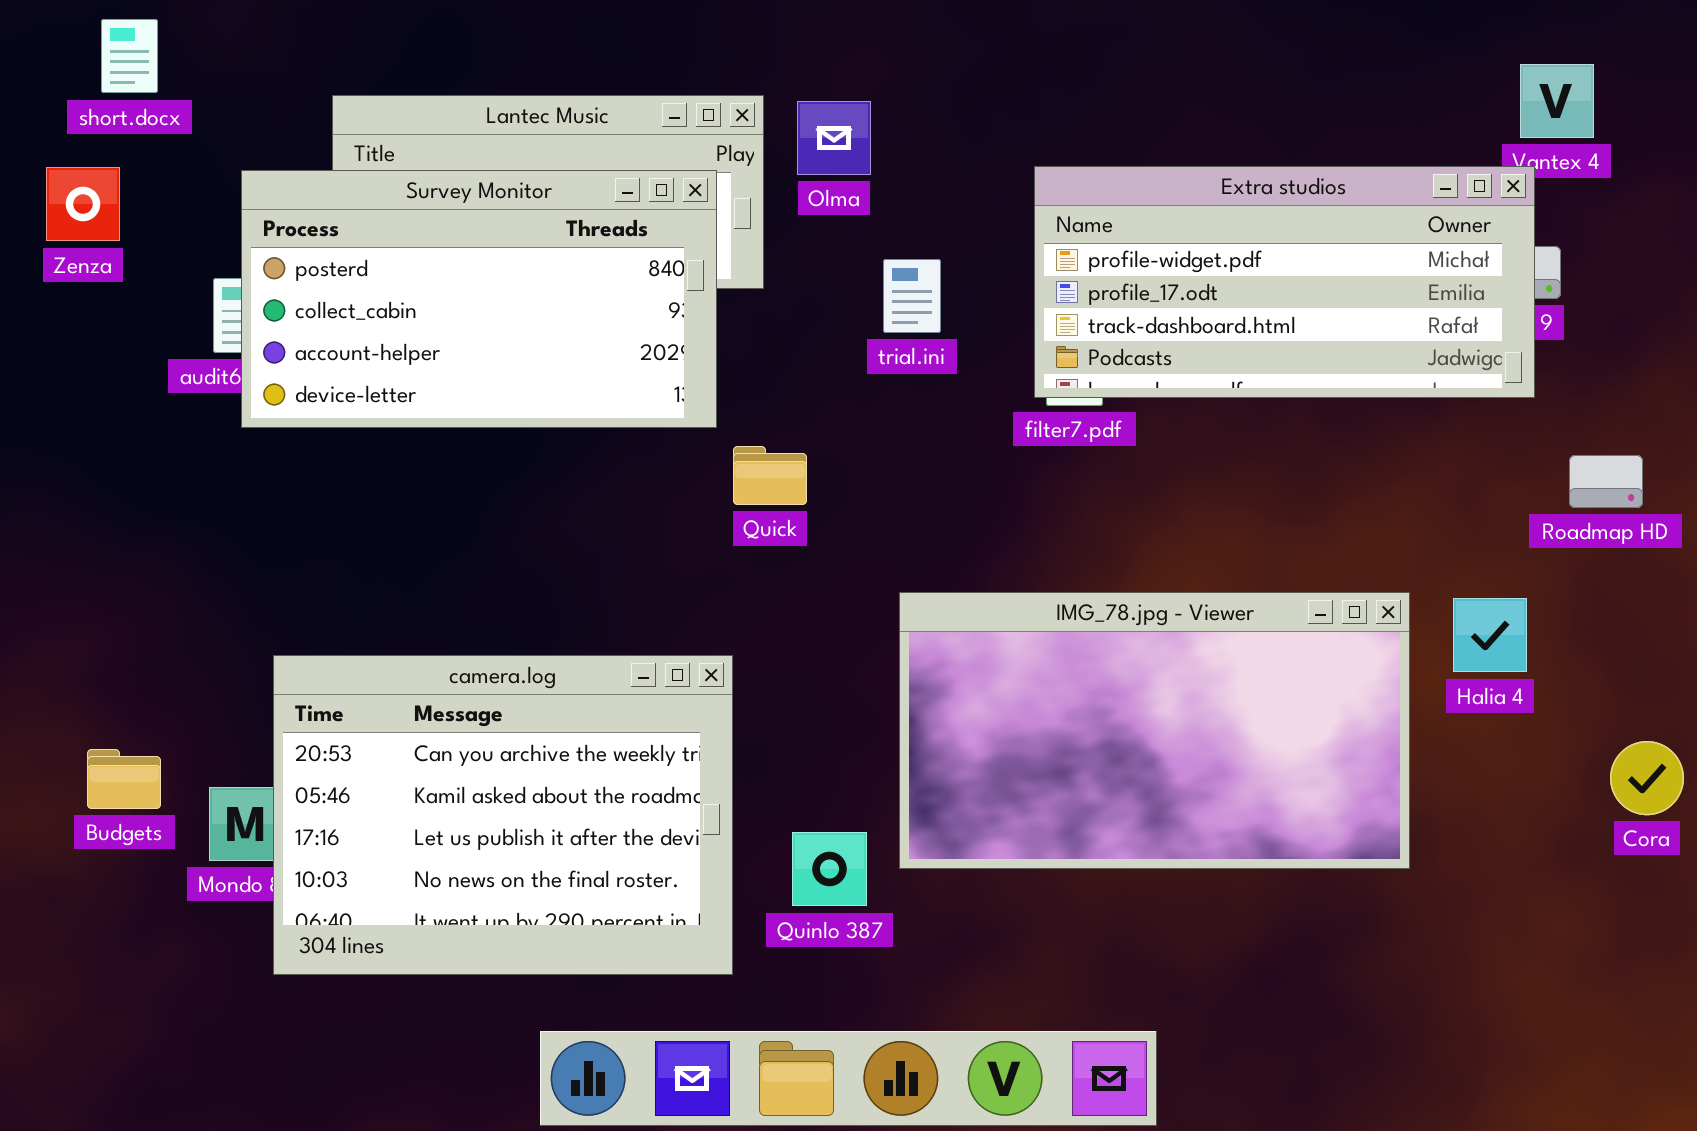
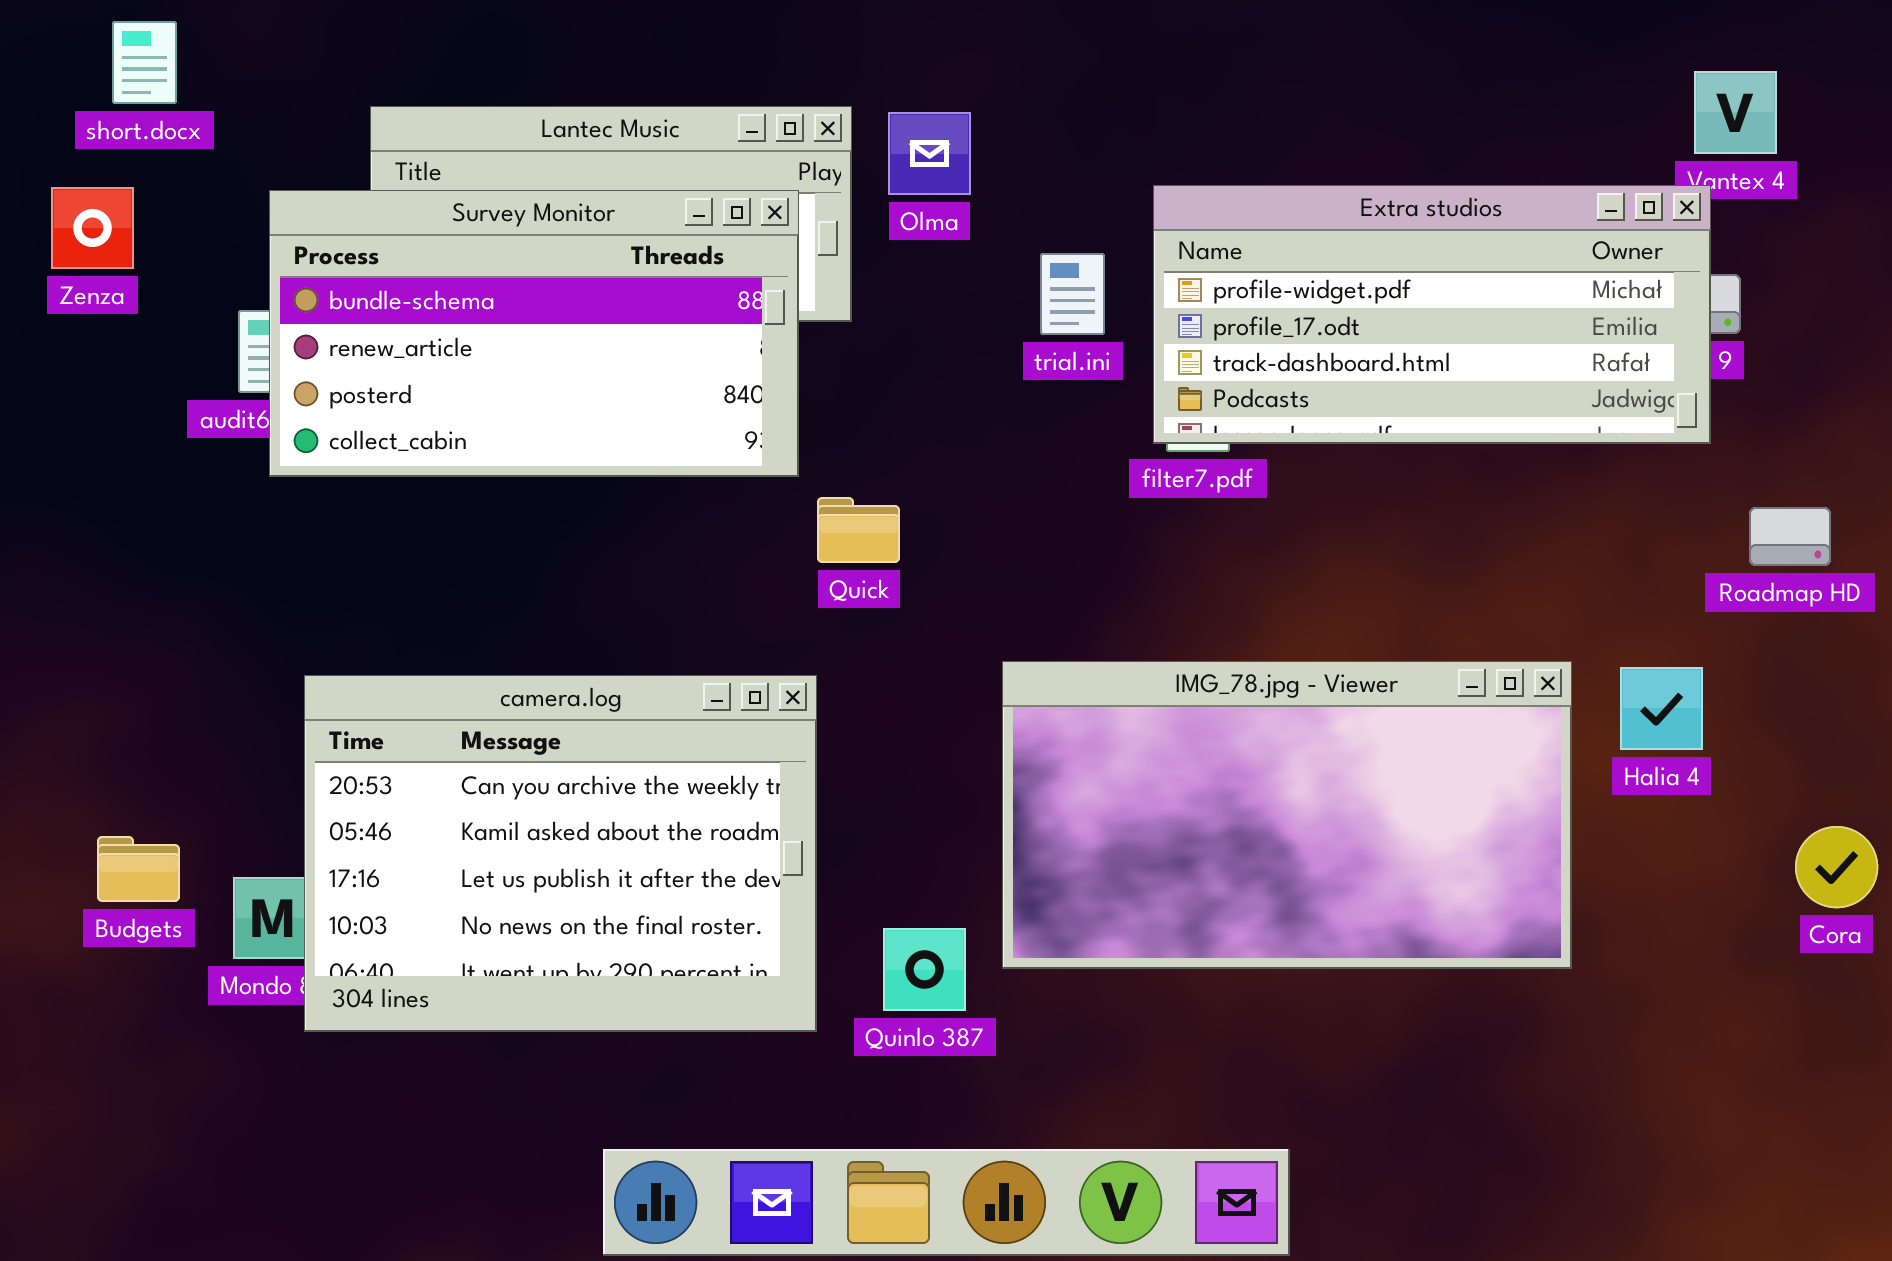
Survey Monitor: [241,170,717,428] -> [269,190,799,477], scrolled up 2 rows
trial.ini: [883,259,941,333] -> [1040,253,1105,335], moved
camera.log: [273,655,733,975] -> [304,675,817,1032], moved

